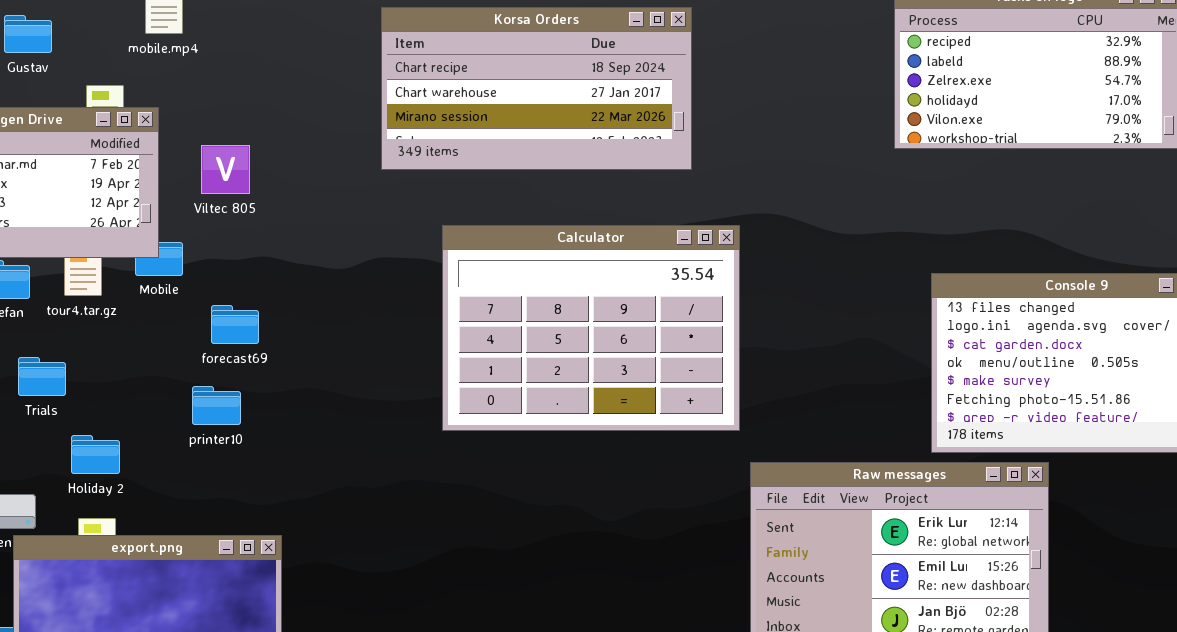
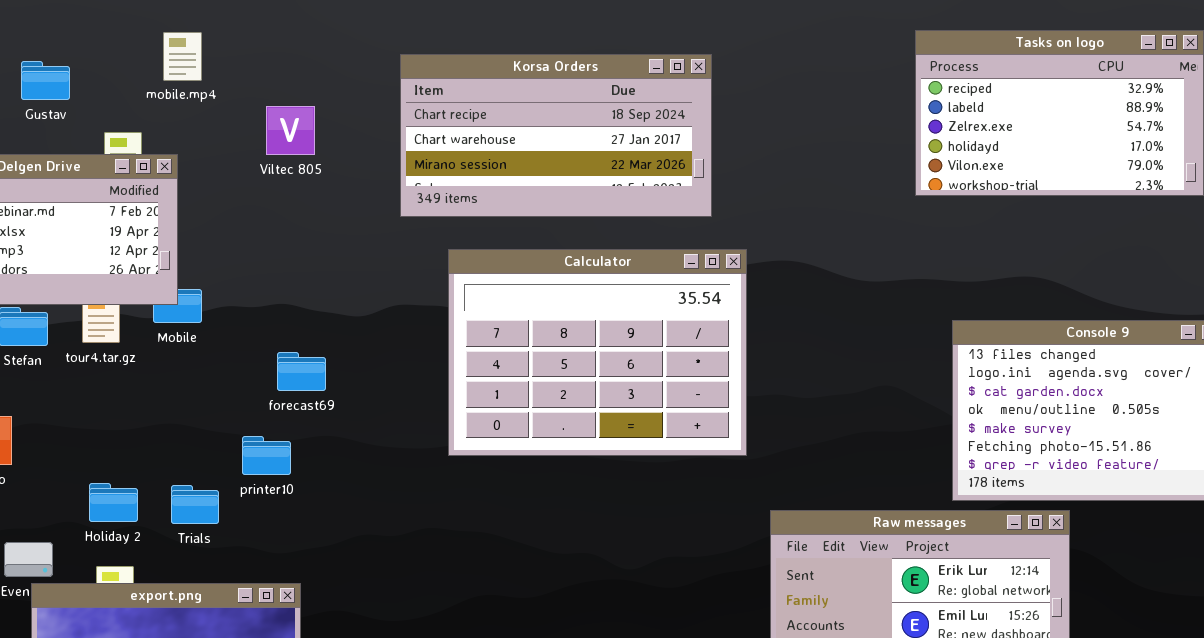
Viltec 805: [201,145,250,194] -> [266,106,315,155], moved
Calculator: [442,225,740,431] -> [448,249,747,456], moved
forecast69: [211,305,259,344] -> [277,352,326,391], moved
Trials: [18,357,66,396] -> [171,485,219,524], moved
printer10: [192,386,241,425] -> [242,436,291,475], moved

